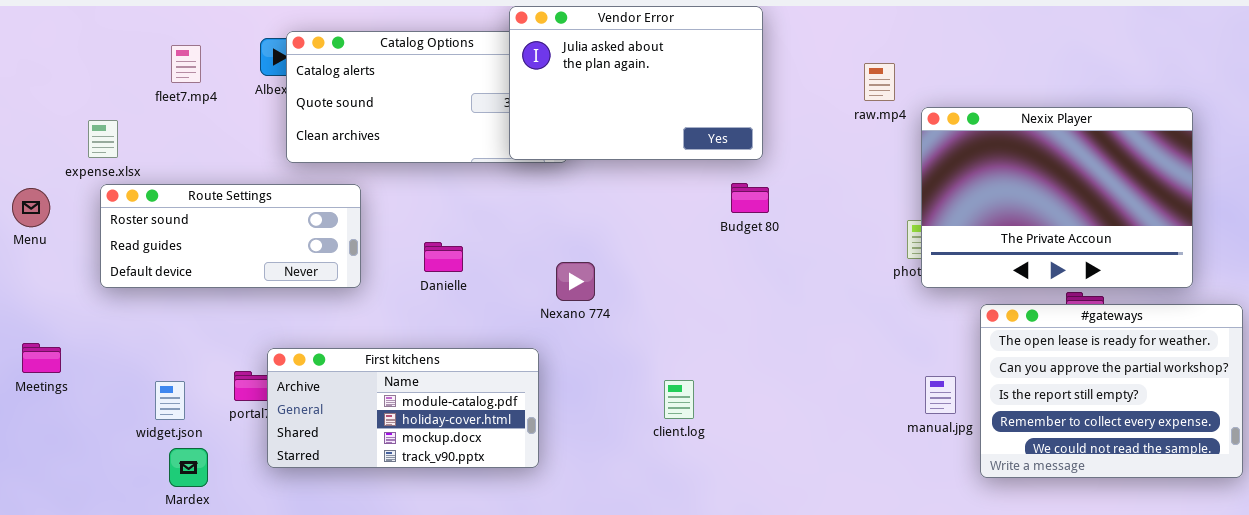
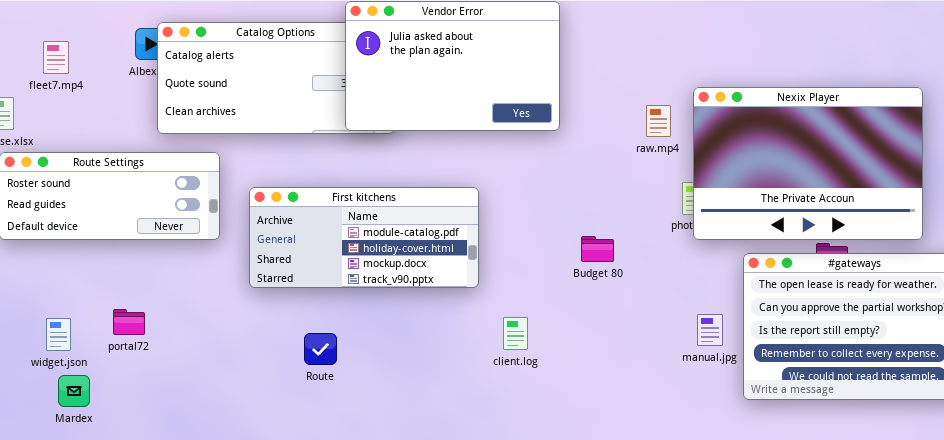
fleet7.mp4: [171,45,201,83] -> [43,41,69,74], moved
raw.mp4: [864,63,895,101] -> [646,105,671,137], moved
Budget 80: [731,183,769,213] -> [581,236,614,262], moved
First kitchens: [267,348,539,468] -> [249,187,479,288], moved
client.log: [664,380,694,419] -> [503,317,528,350], moved

